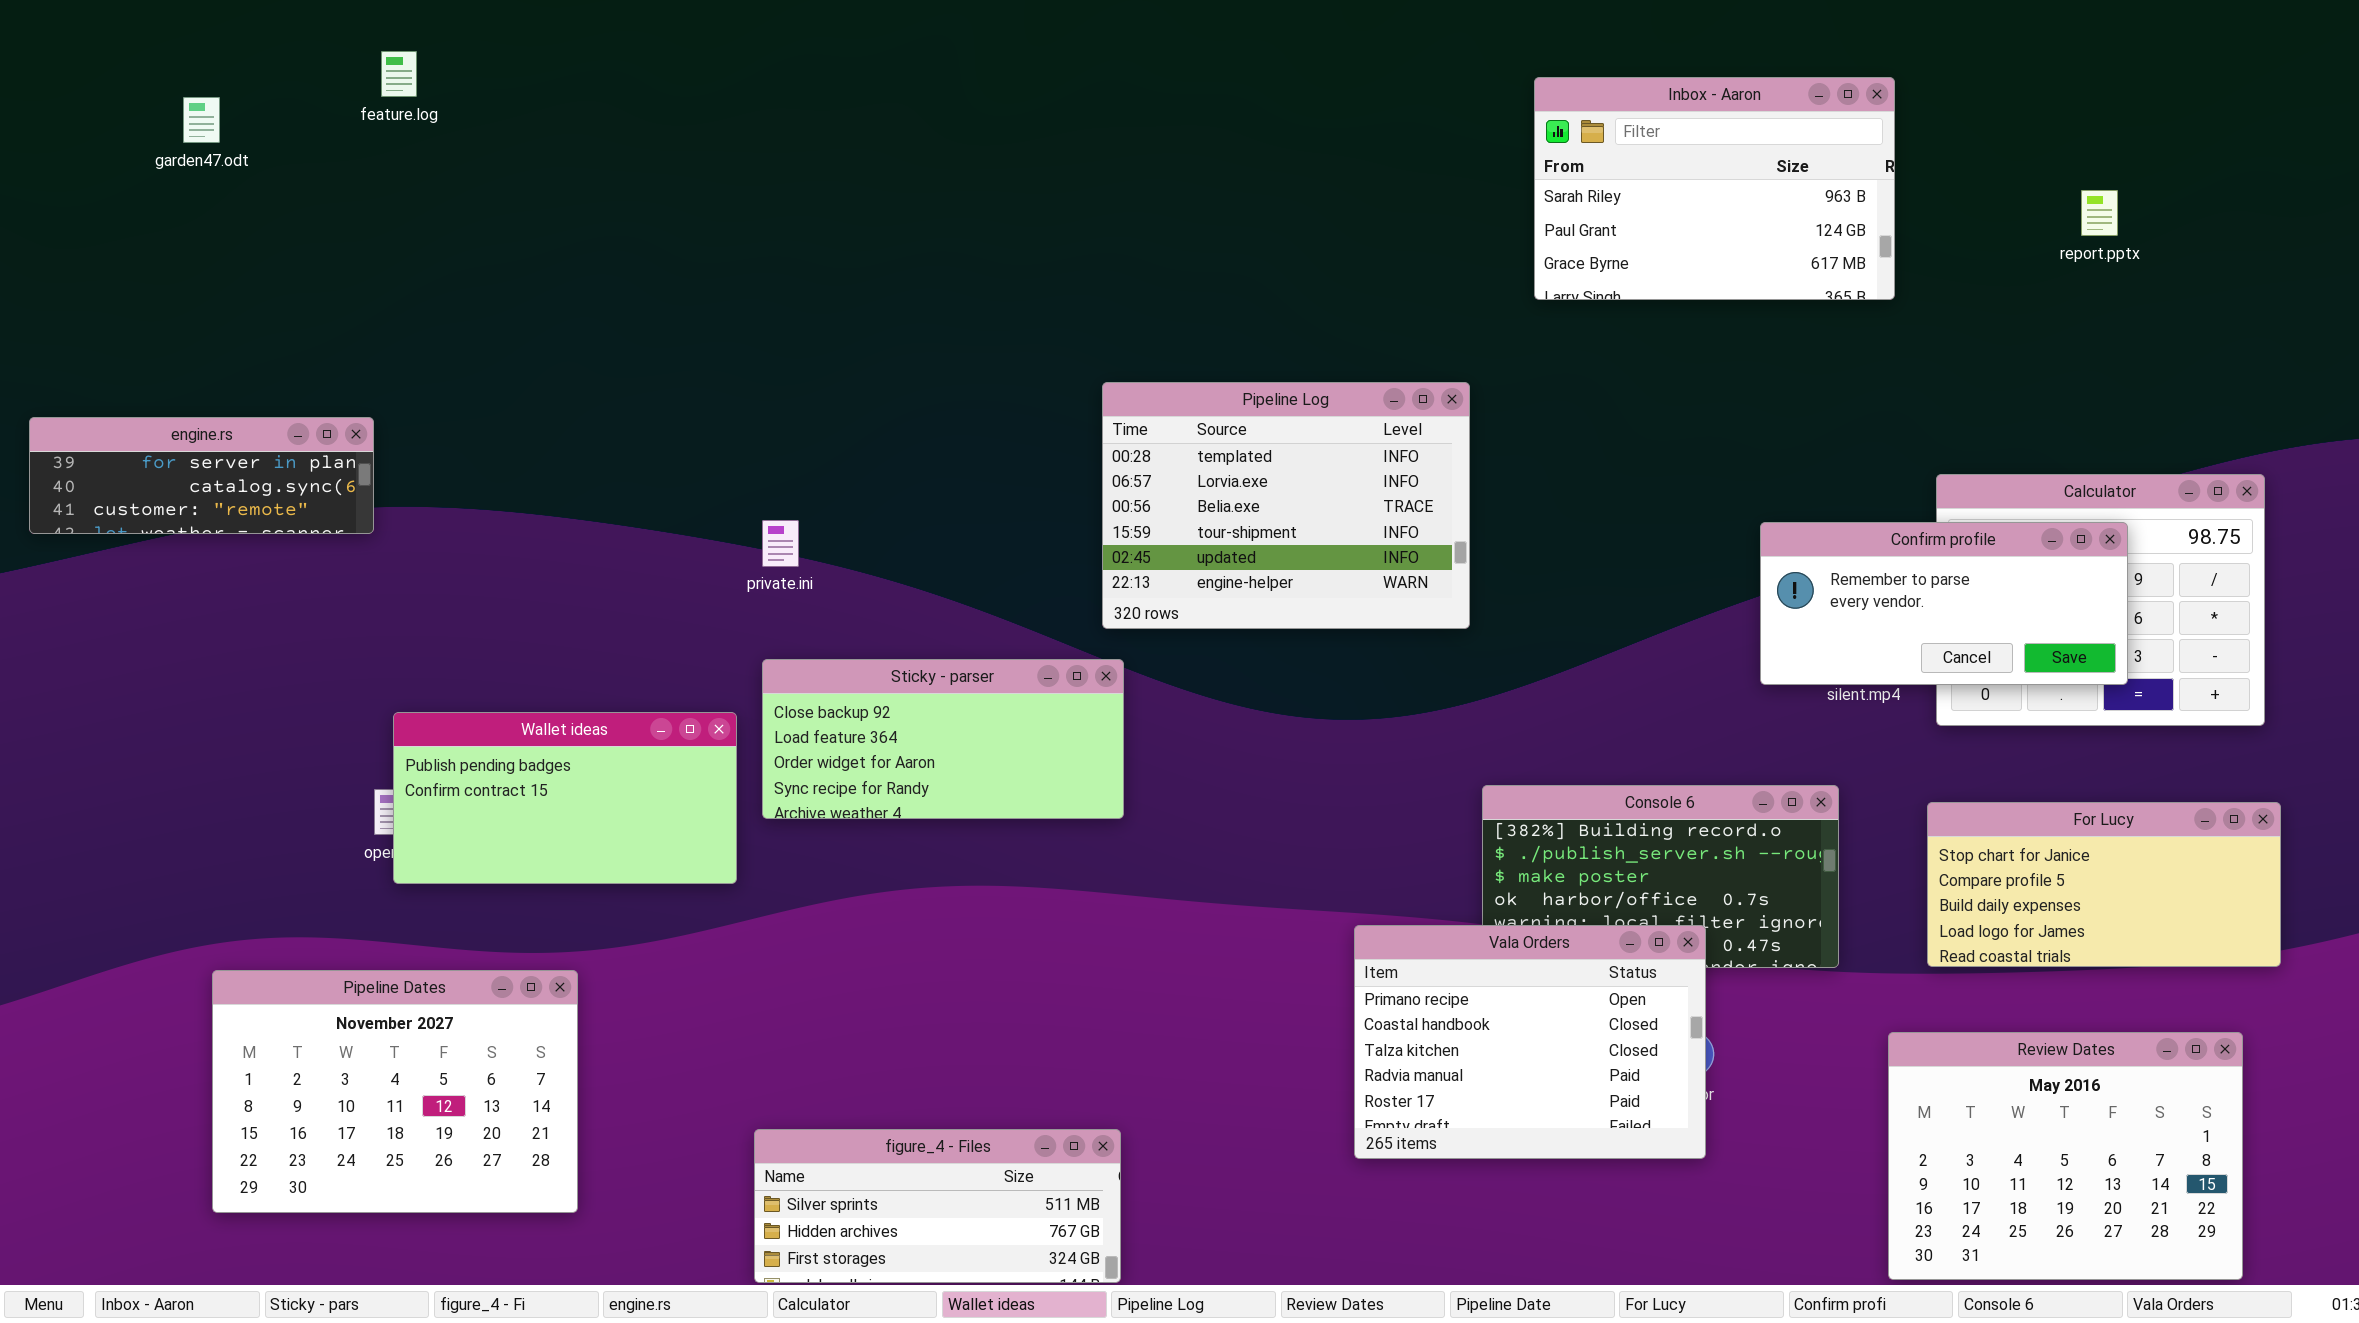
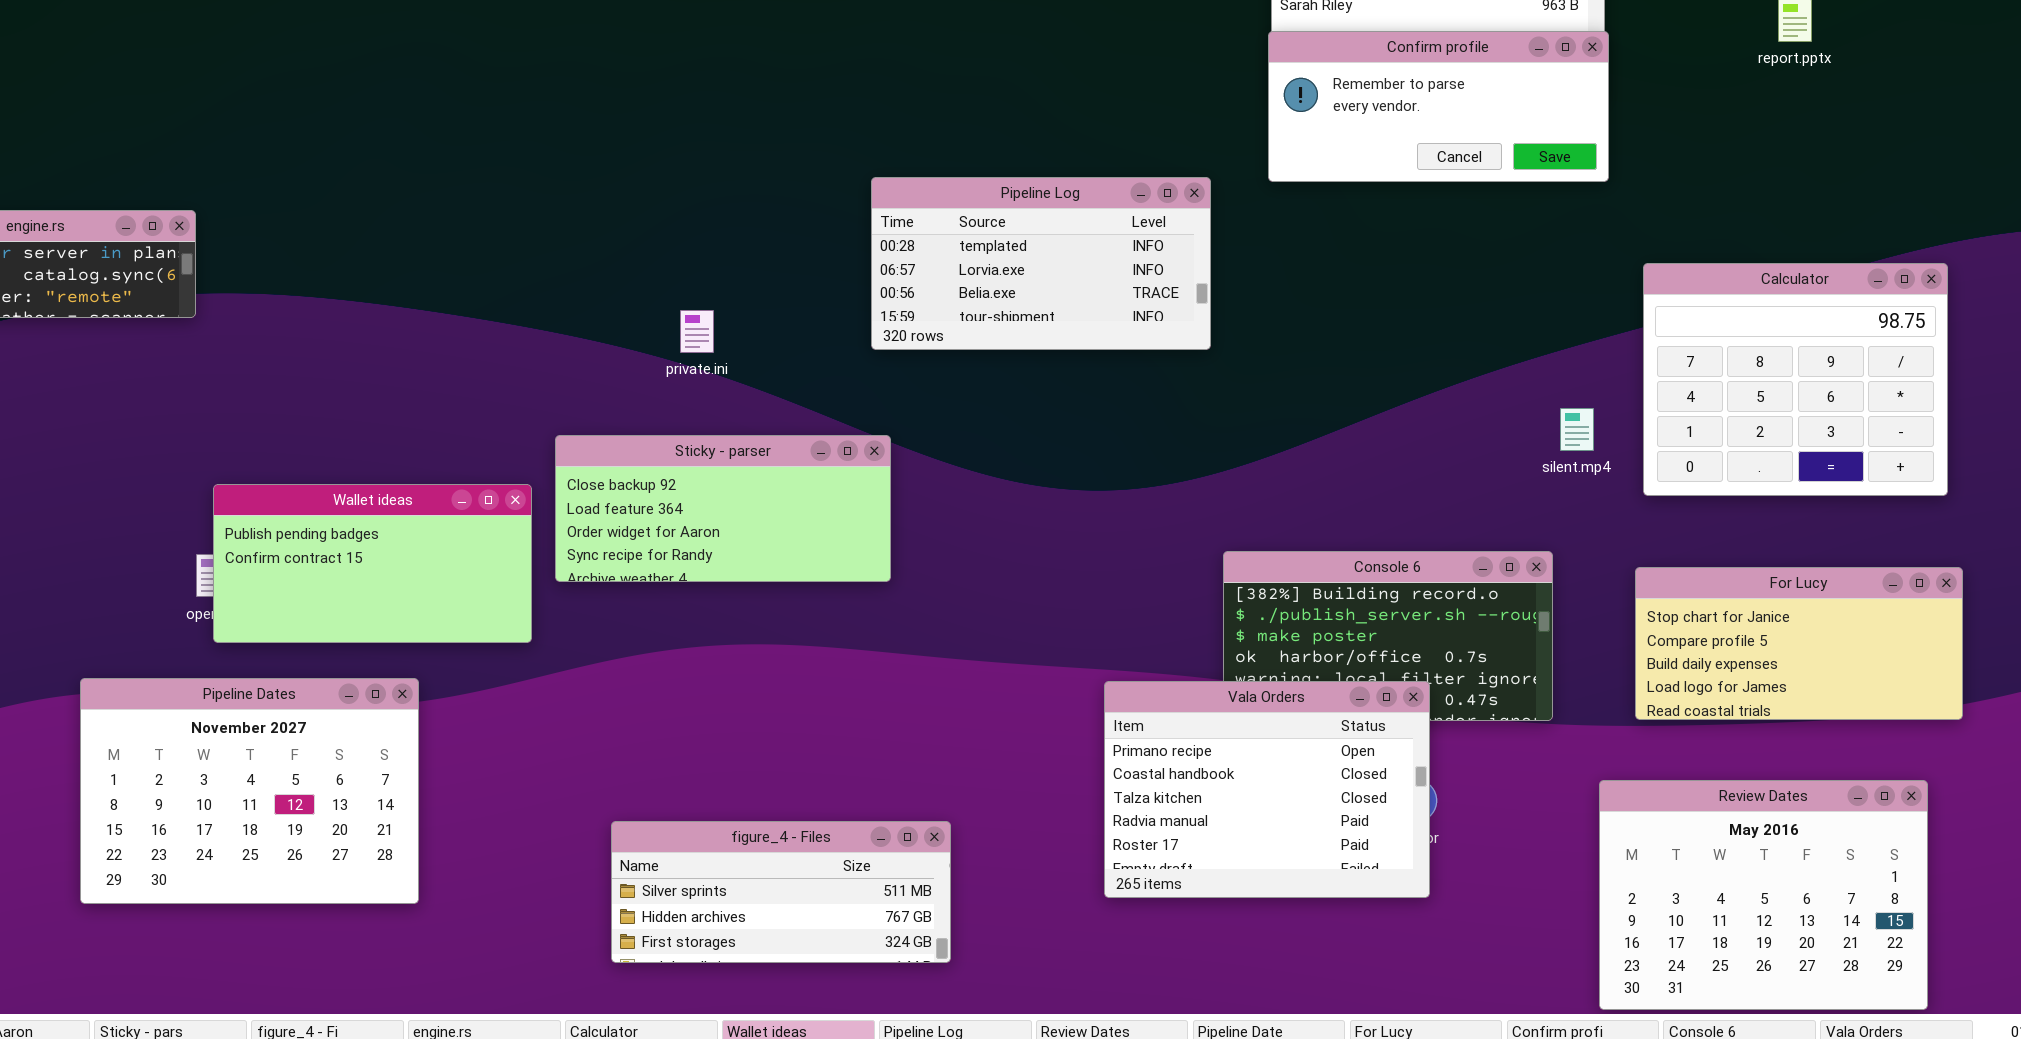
Pipeline Log: [1102,382,1470,629] -> [871,177,1211,350], resized
private.ini: [762,520,799,567] -> [680,310,714,353], moved
Confirm profile: [1760,522,2128,685] -> [1268,31,1609,182], moved
Pipeline Dates: [212,970,578,1213] -> [80,678,419,904], moved
figure_4 - Files: [754,1129,1121,1283] -> [611,821,951,963], moved

